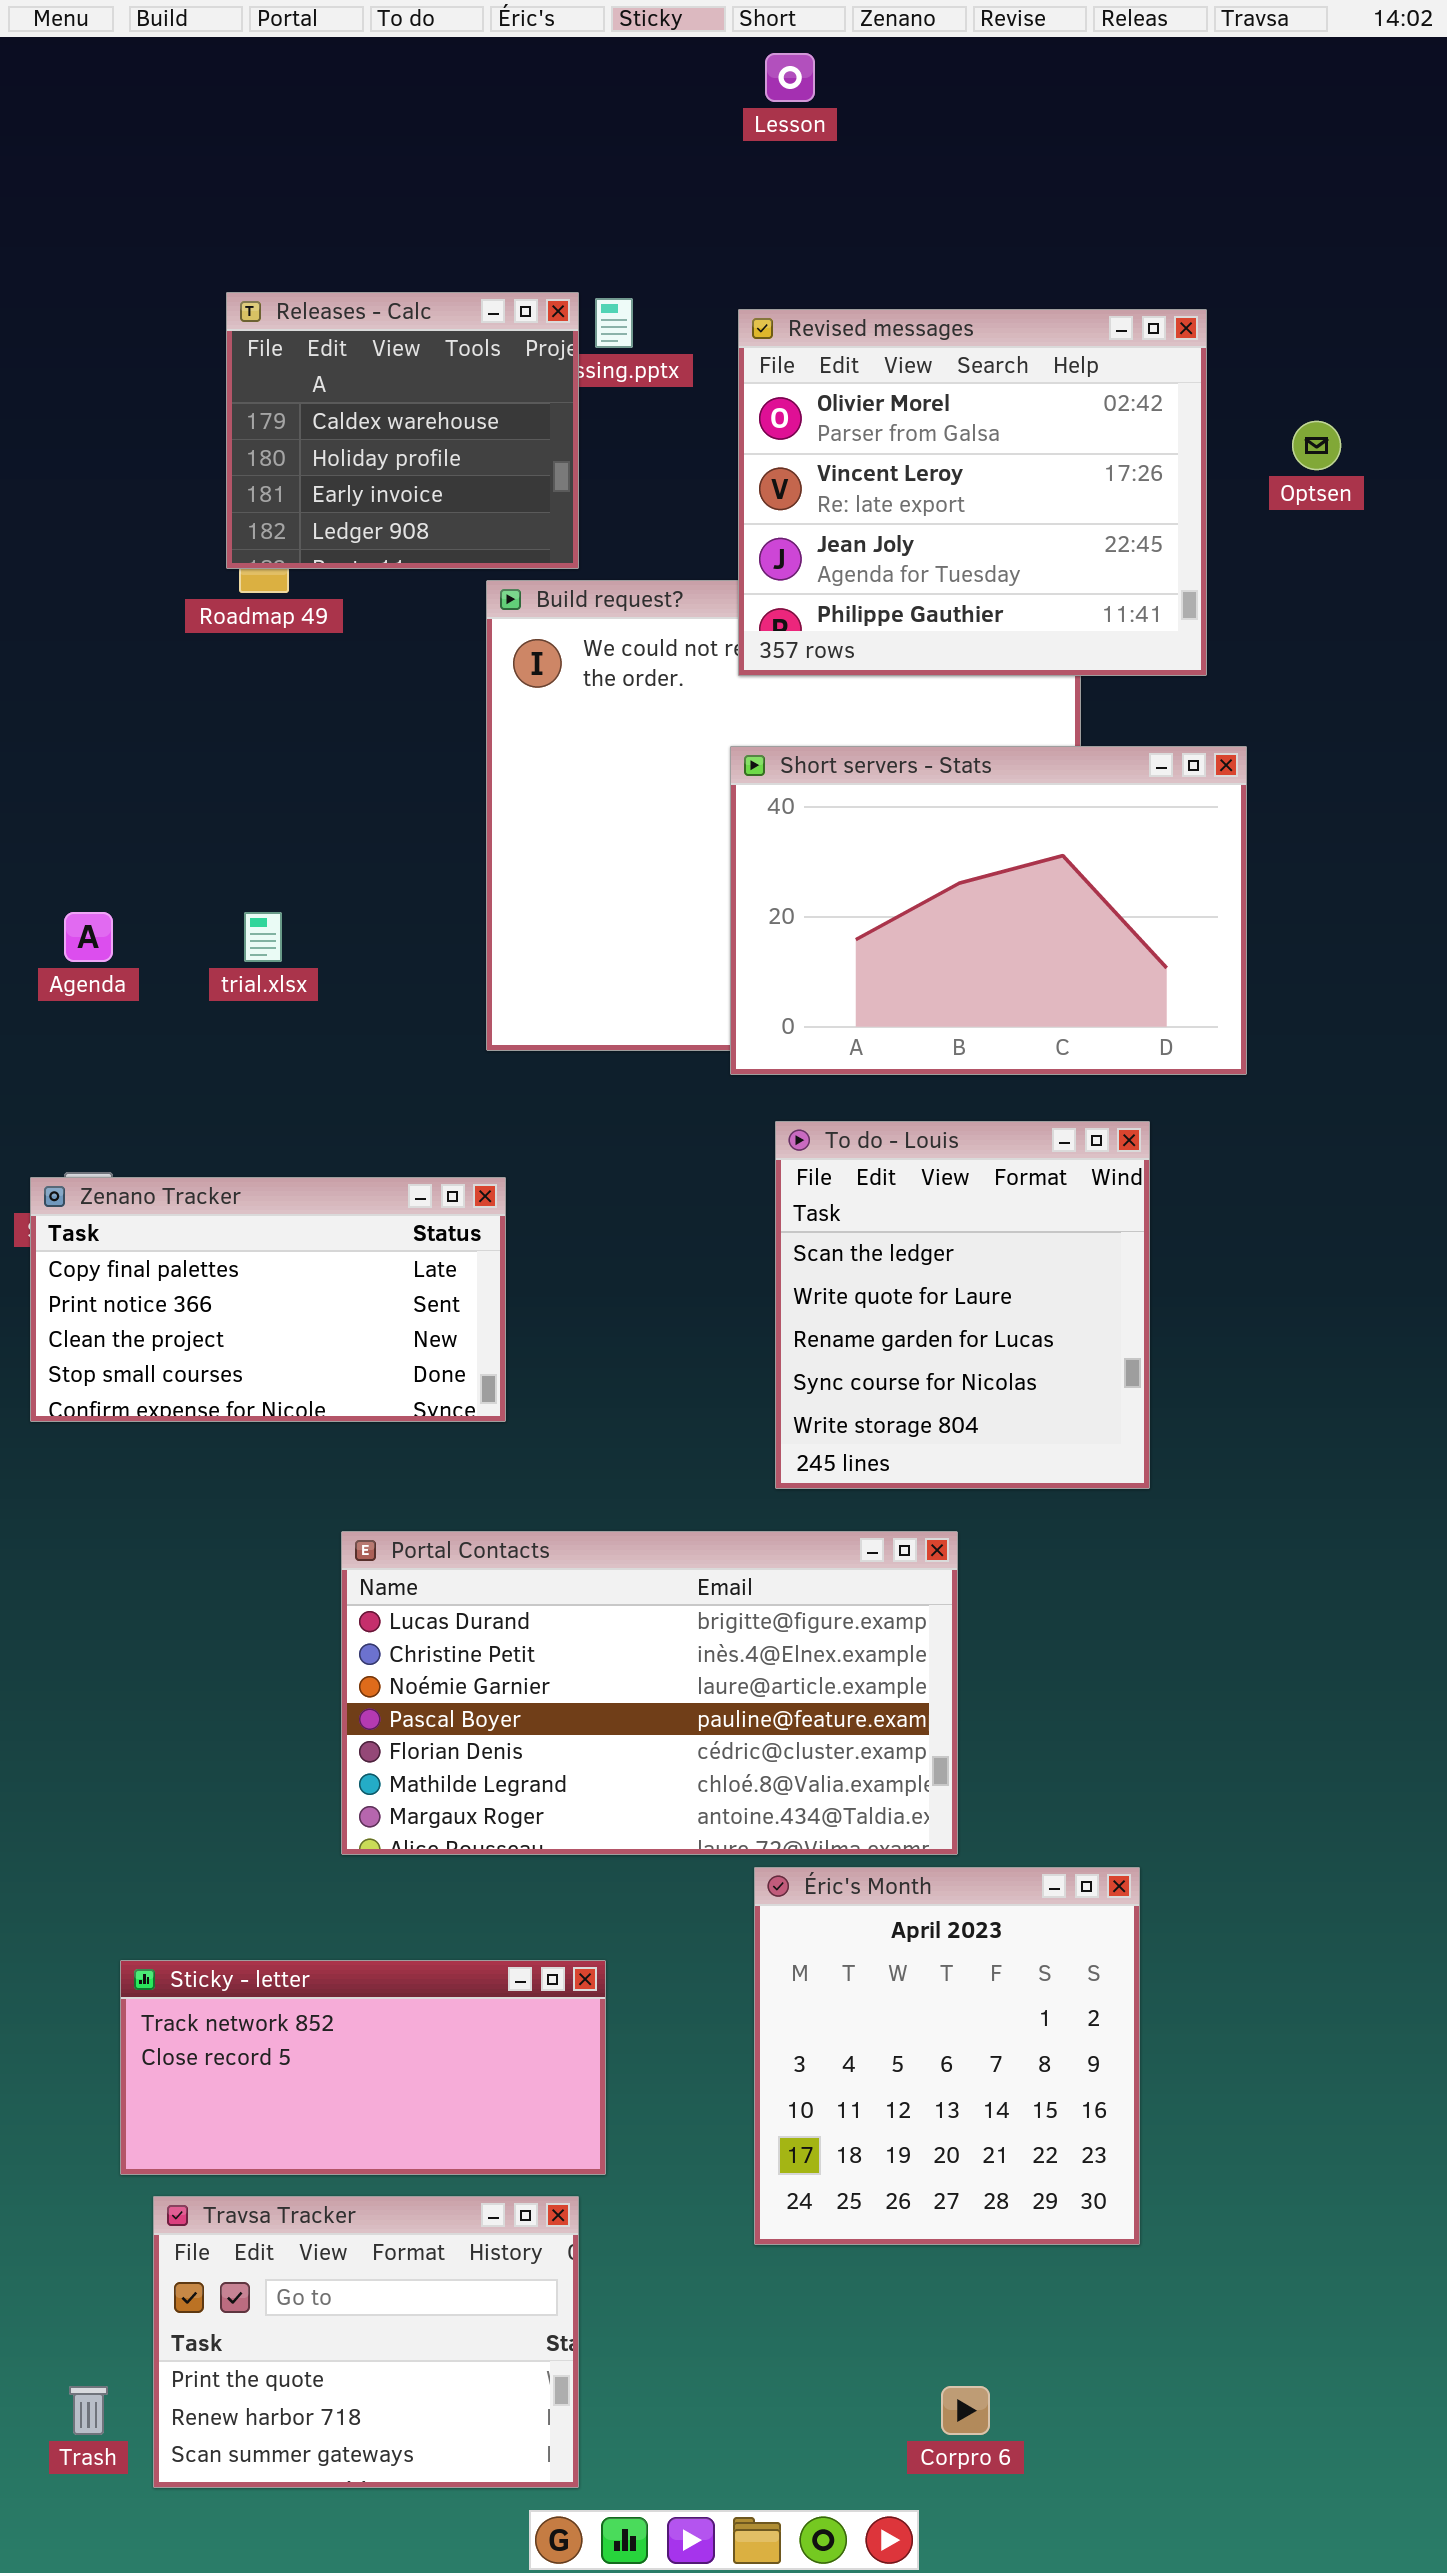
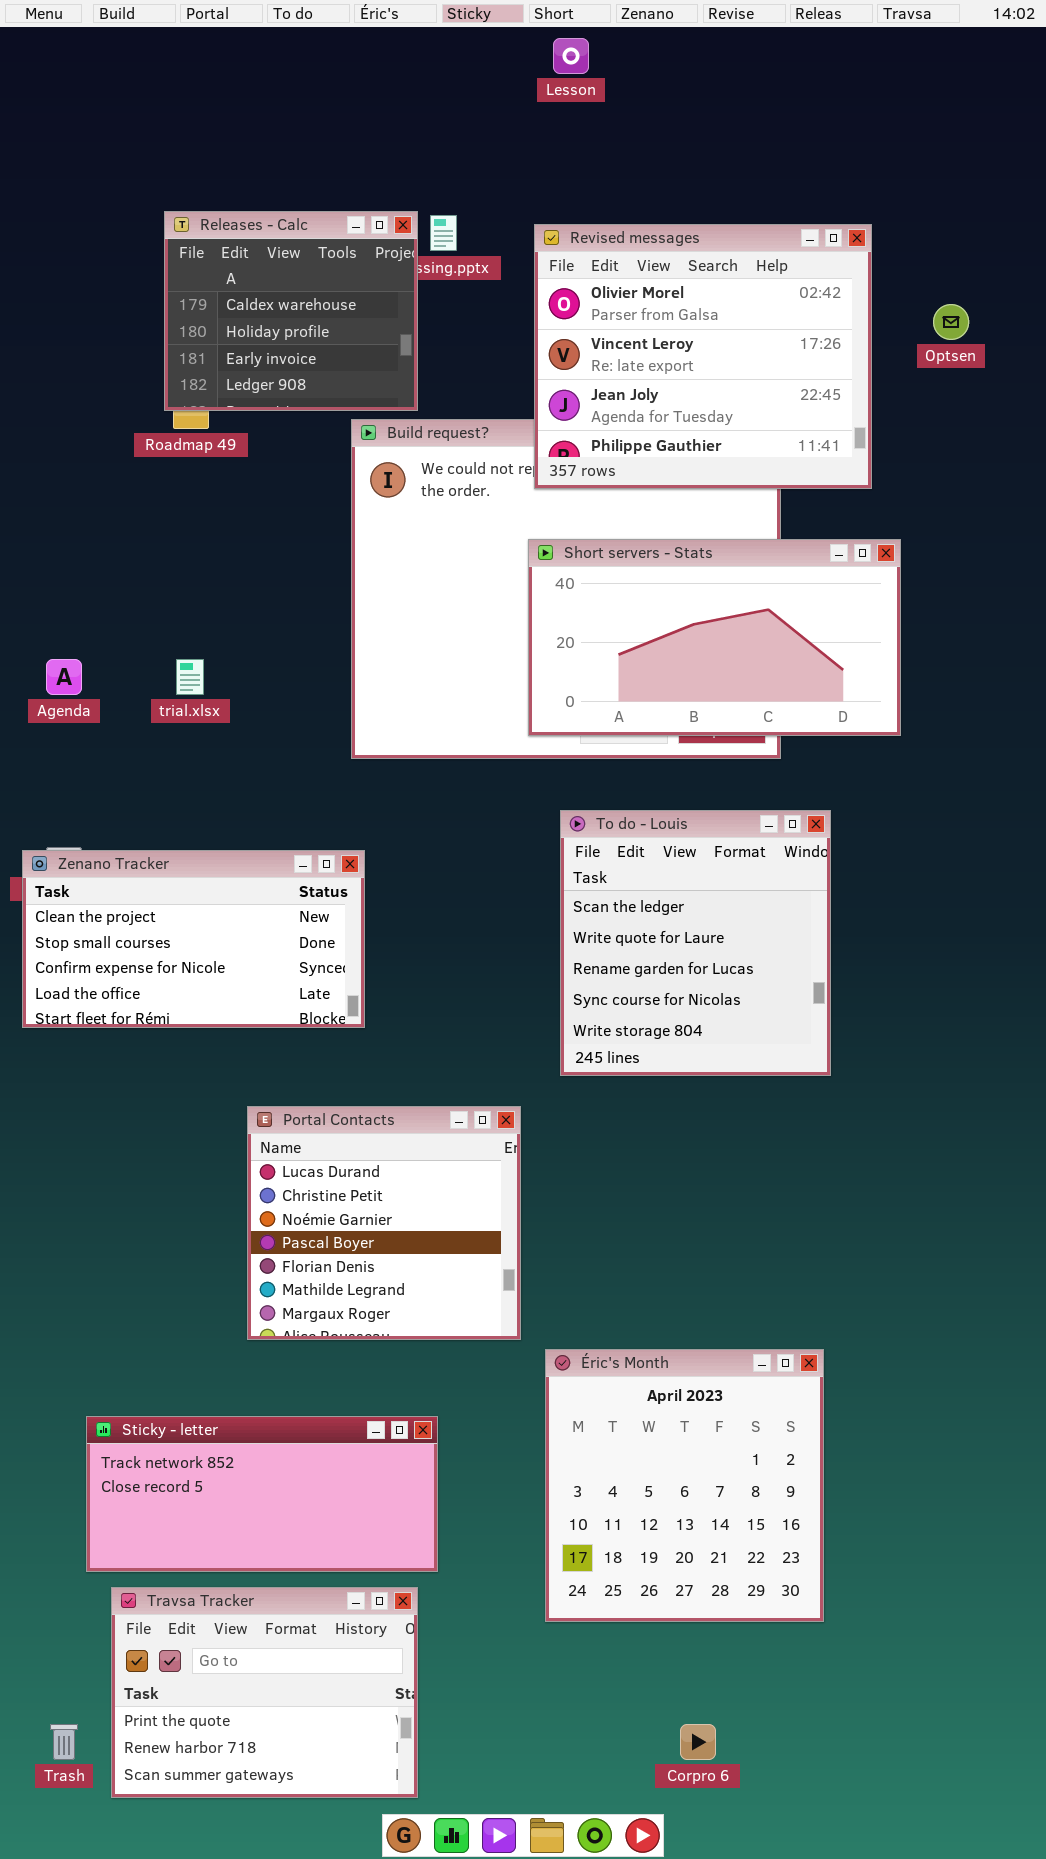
Short servers - Stats: [730,746,1247,1075] -> [528,539,901,736], resized
Zenano Tracker: [30,1177,506,1422] -> [22,850,365,1028], scrolled down 2 rows
Portal Contacts: [341,1531,958,1855] -> [247,1106,521,1340], resized

